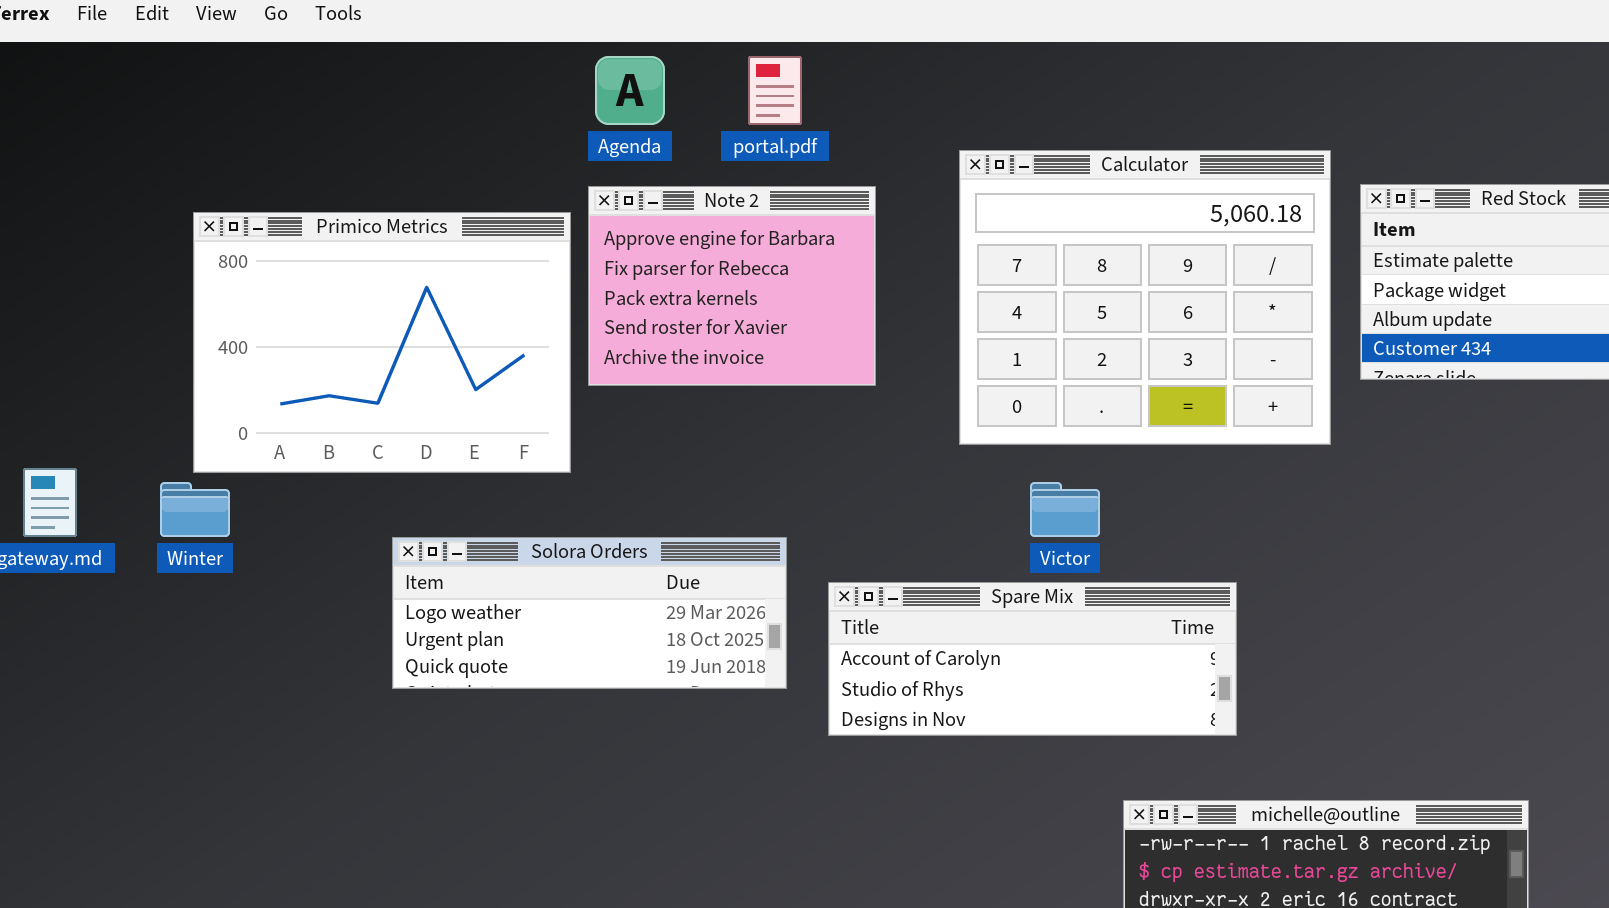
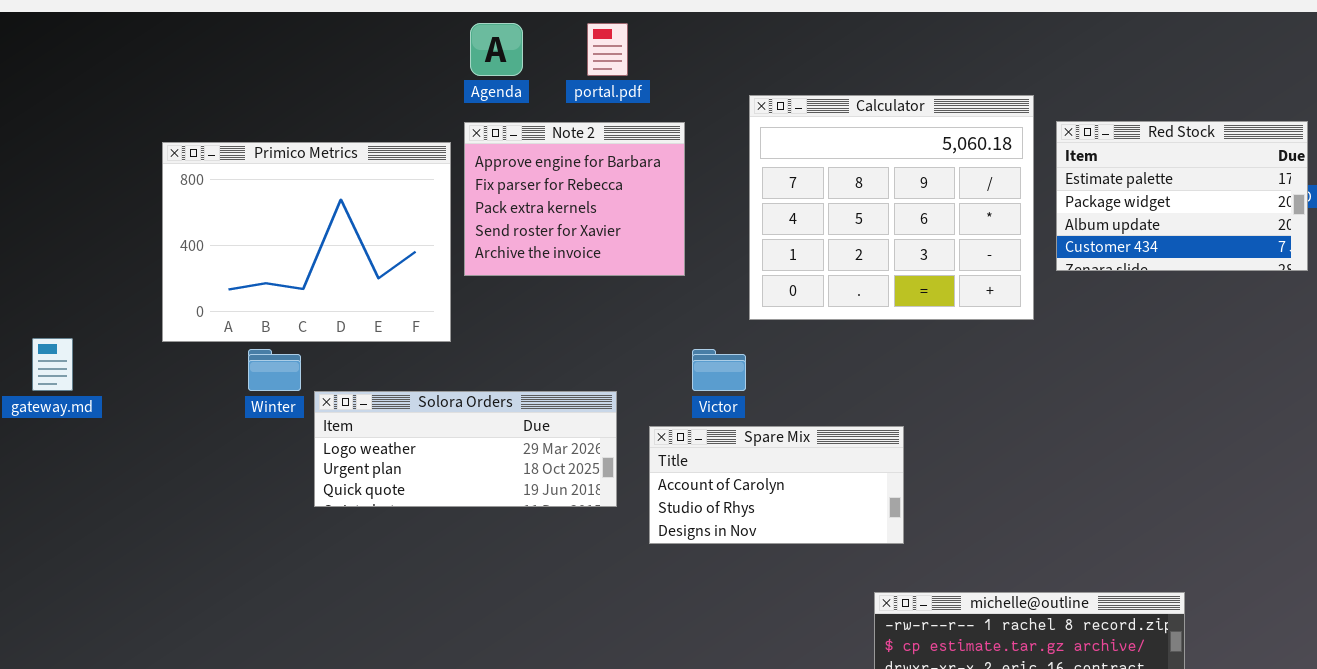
Winter: [160,482,230,537] -> [248,349,301,391], moved
Victor: [1030,482,1100,537] -> [692,349,746,391], moved
Spare Mix: [828,582,1237,736] -> [649,426,904,544], resized

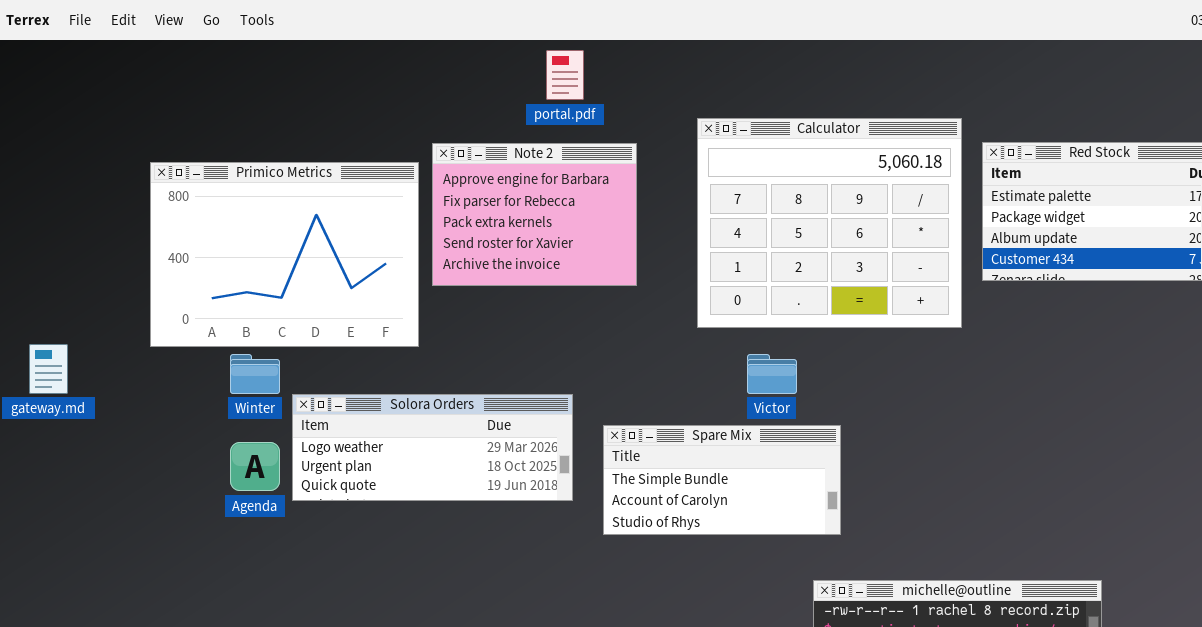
Agenda: [470,23,523,76] -> [230,442,280,491], moved
Victor: [692,349,746,391] -> [747,354,797,394], moved
Spare Mix: [649,426,904,544] -> [603,425,841,535], scrolled up 1 row

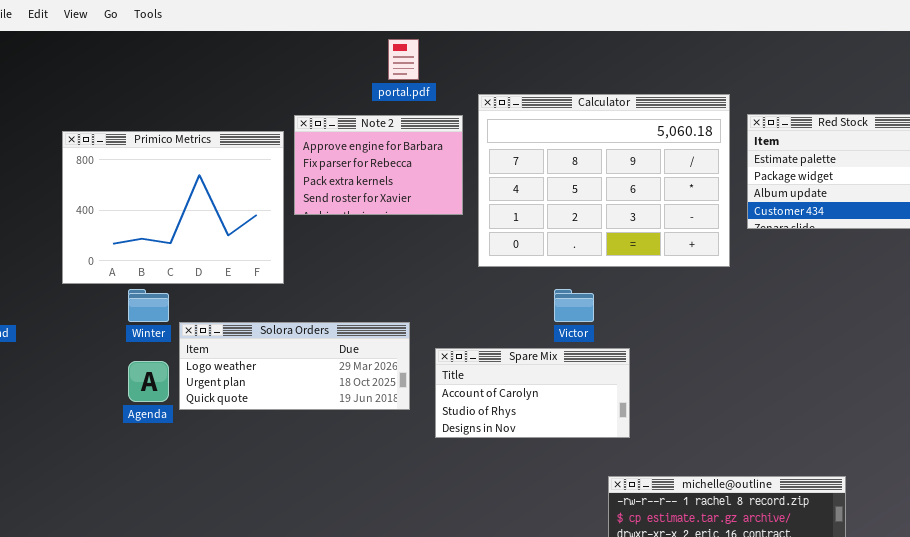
Calculator: [697,118,962,328] -> [478,94,730,267], resized
Note 2: [432,143,637,286] -> [294,115,463,215], resized
Spare Mix: [603,425,841,535] -> [435,348,630,438], scrolled down 1 row

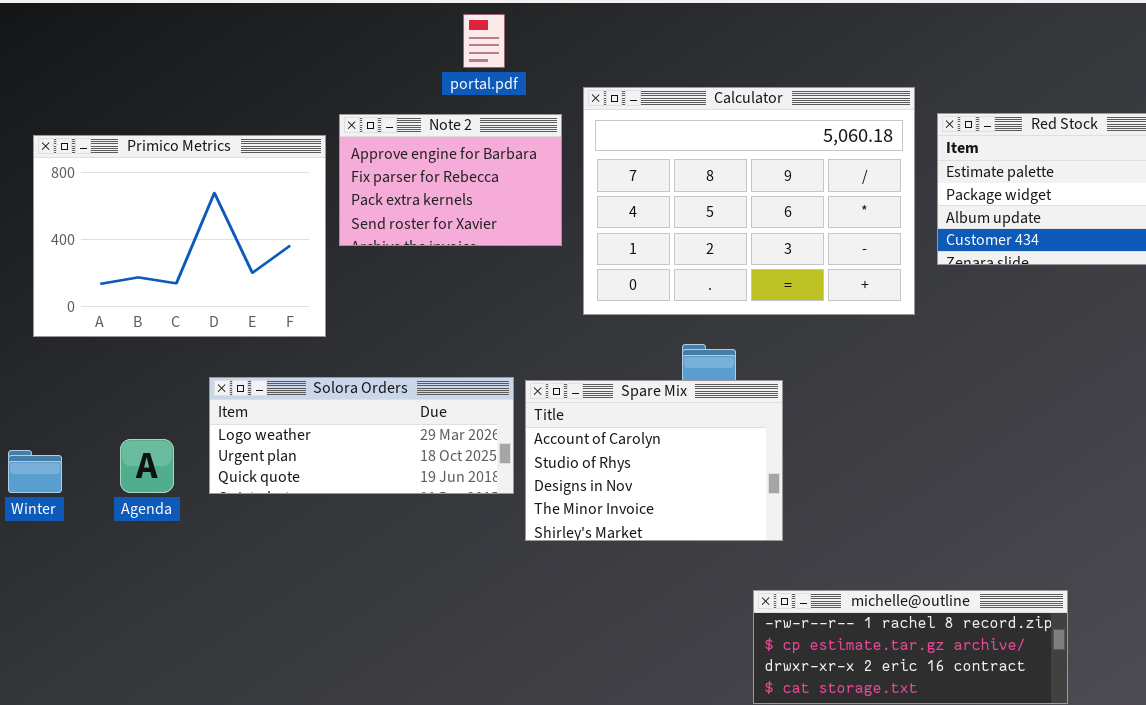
Winter: [128,289,169,322] -> [8,450,62,493], moved
Solora Orders: [179,322,410,410] -> [209,377,514,494], moved
Spare Mix: [435,348,630,438] -> [525,380,783,541], resized

